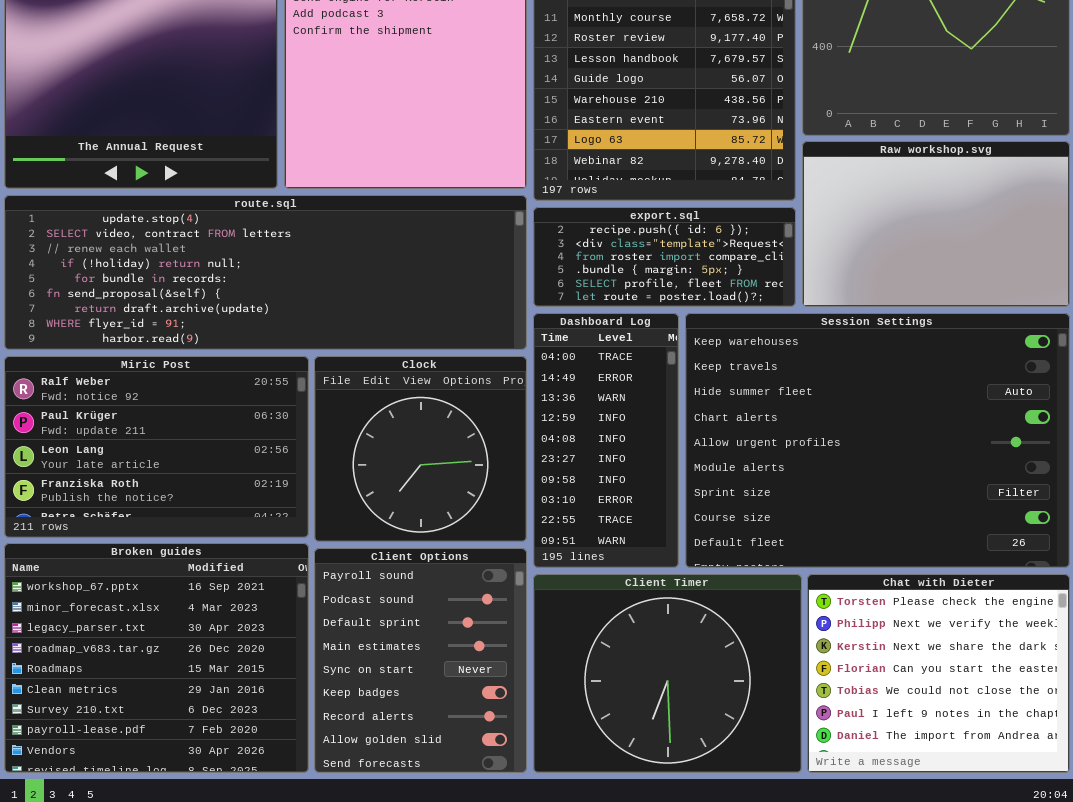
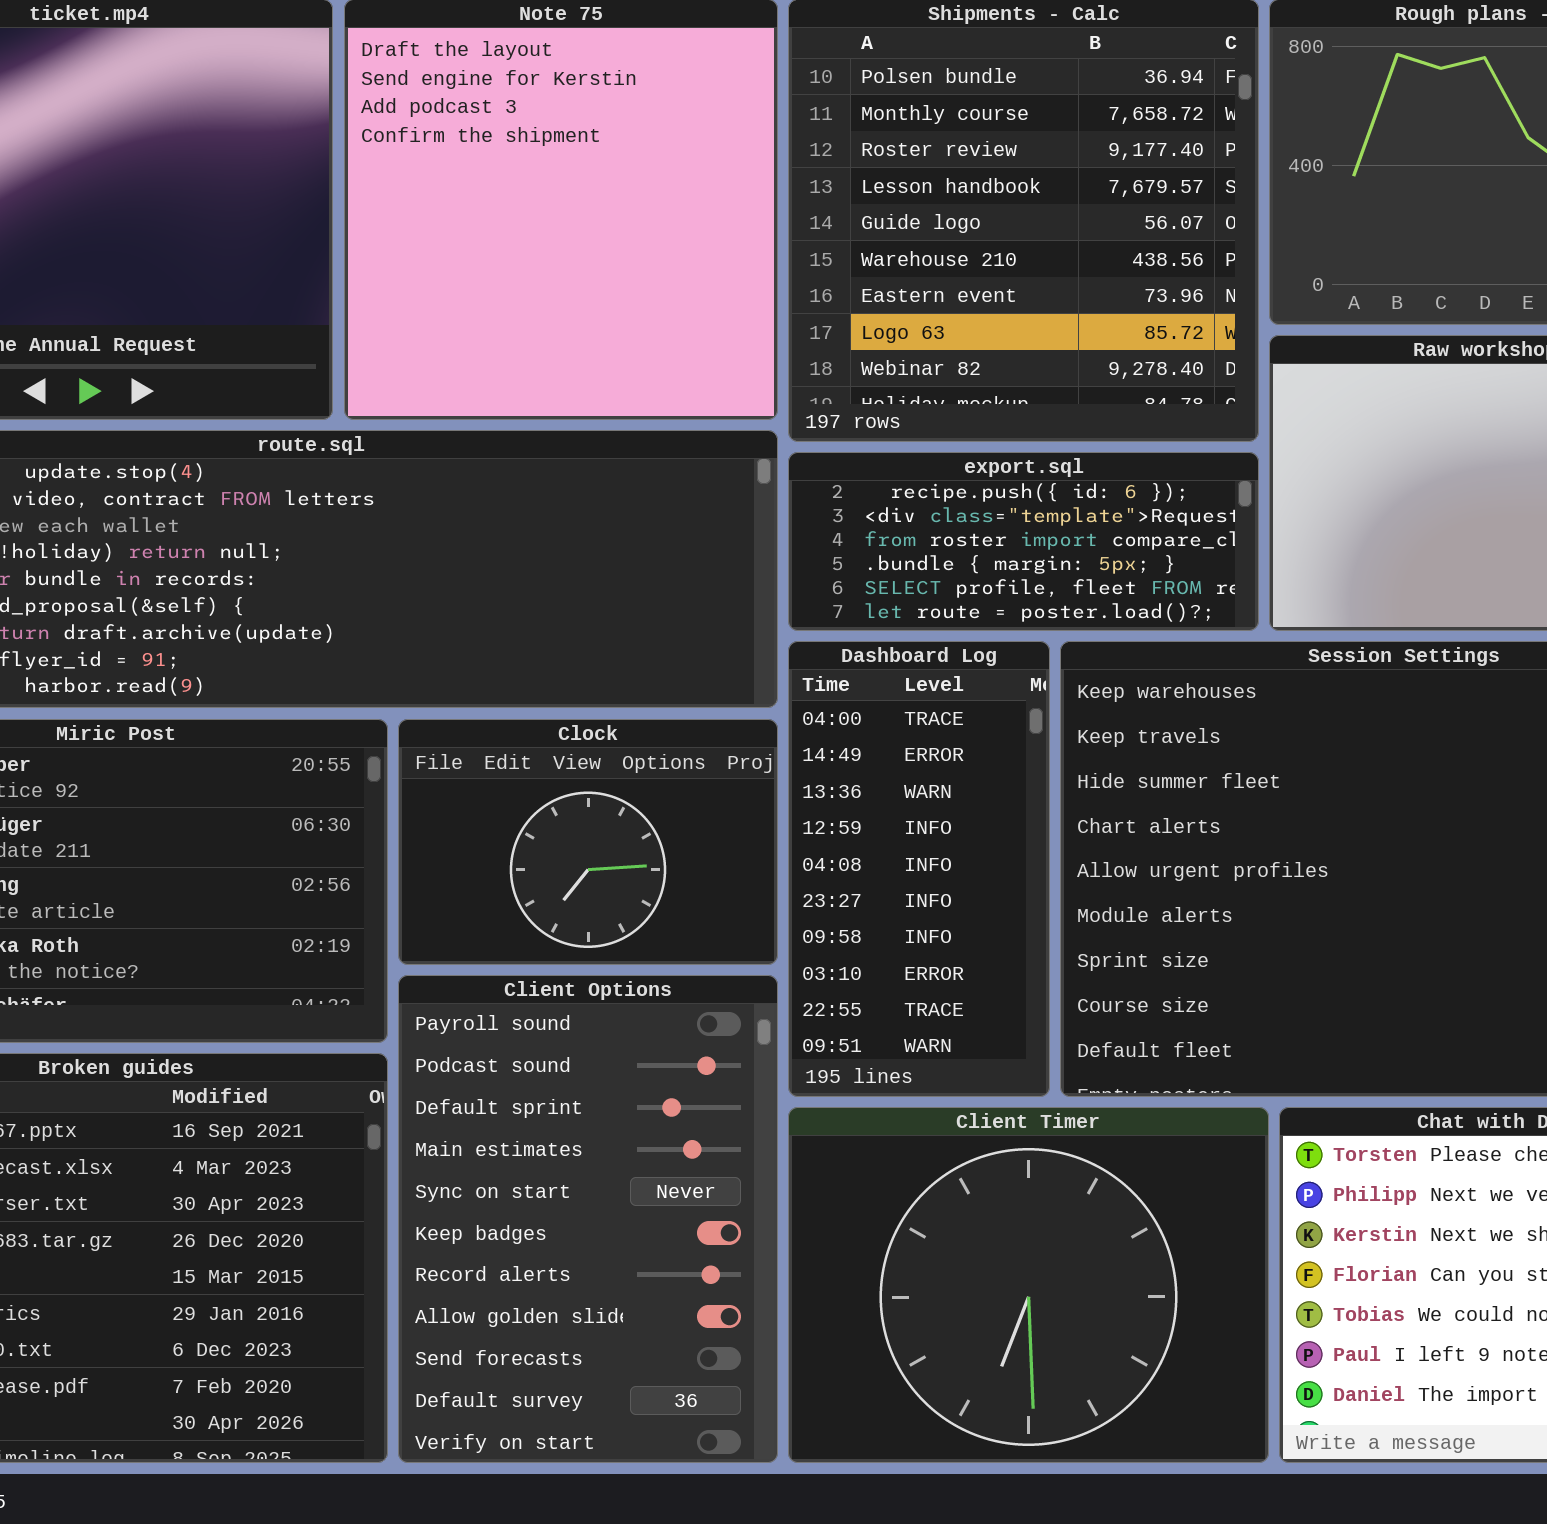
Clock: [314,356,527,542] -> [398,719,778,965], resized
Client Options: [314,548,527,773] -> [398,975,778,1463], resized

